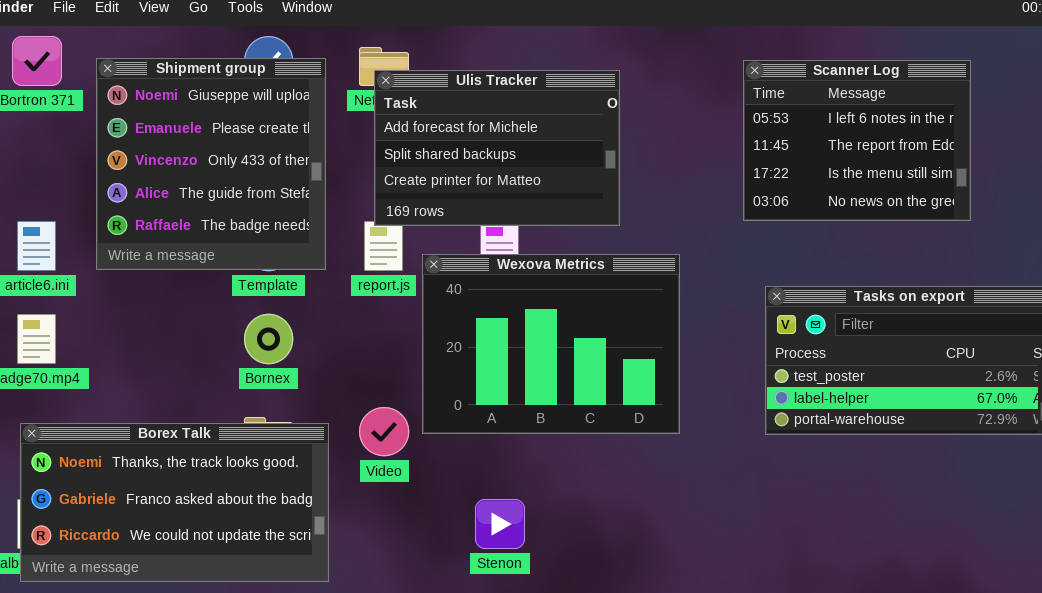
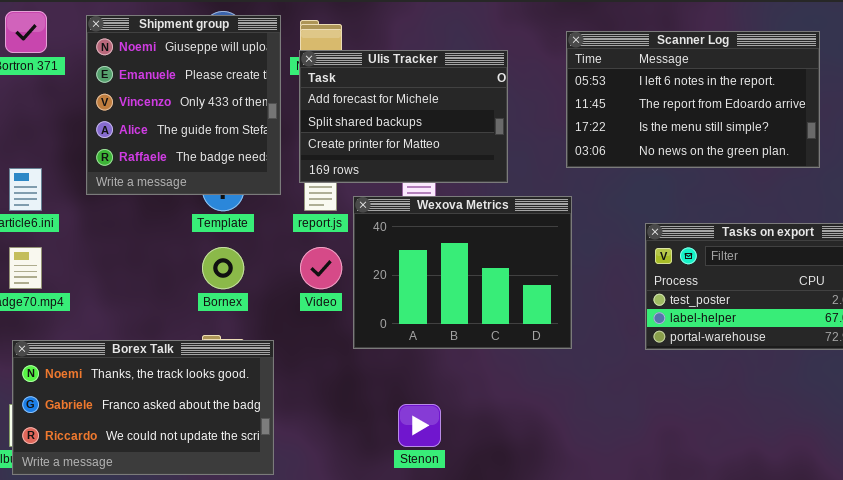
Shipment group: [96,58,326,270] -> [86,15,281,195], moved
Scanner Log: [743,60,971,221] -> [566,31,820,168], resized
Ulis Tracker: [374,70,620,226] -> [299,50,508,183], moved
Video: [359,407,409,456] -> [300,247,342,289], moved

